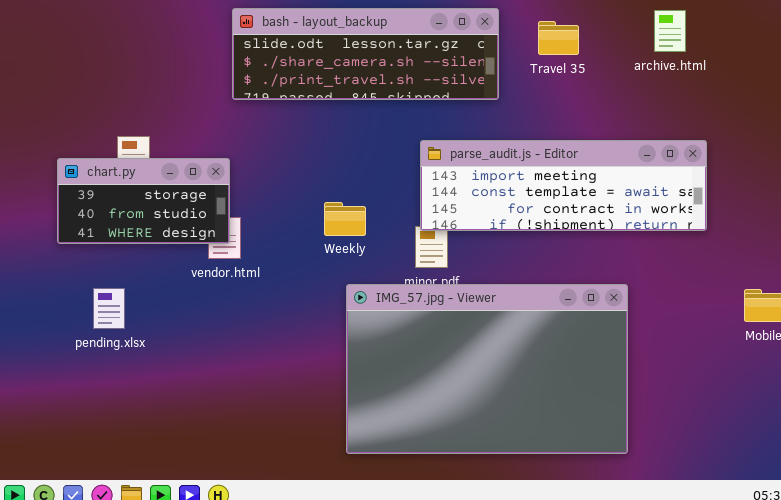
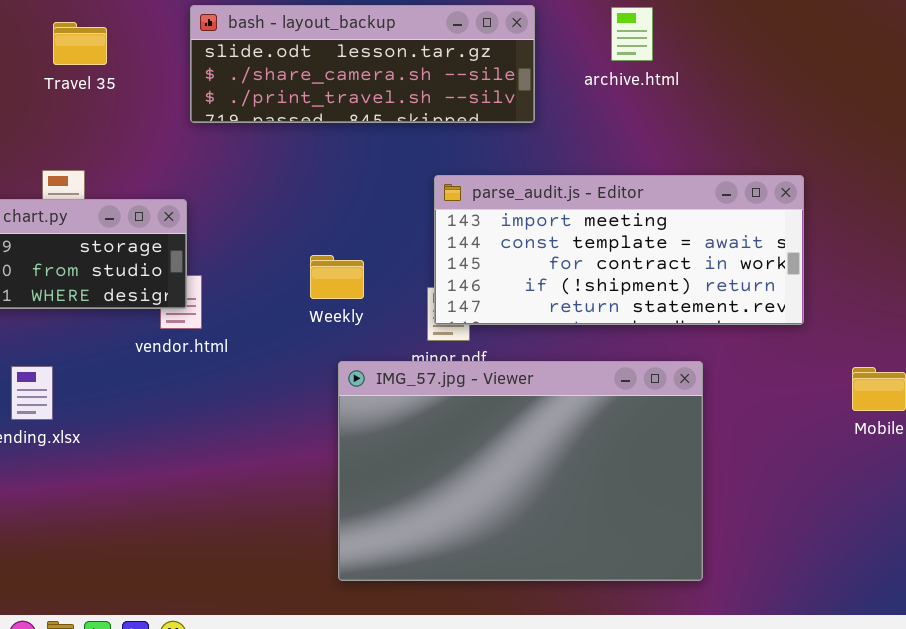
archive.html: [654,10,686,52] -> [611,7,653,61], moved
Travel 35: [538,21,579,55] -> [53,22,107,65], moved
parse_audit.js - Editor: [420,140,707,231] -> [434,175,804,325], resized

